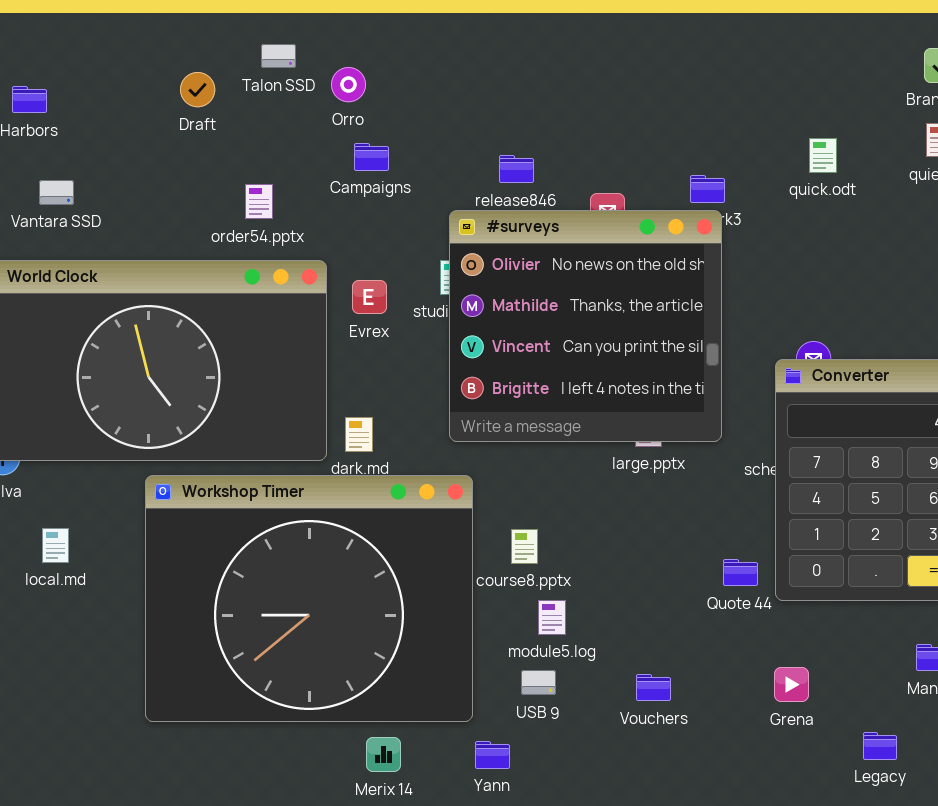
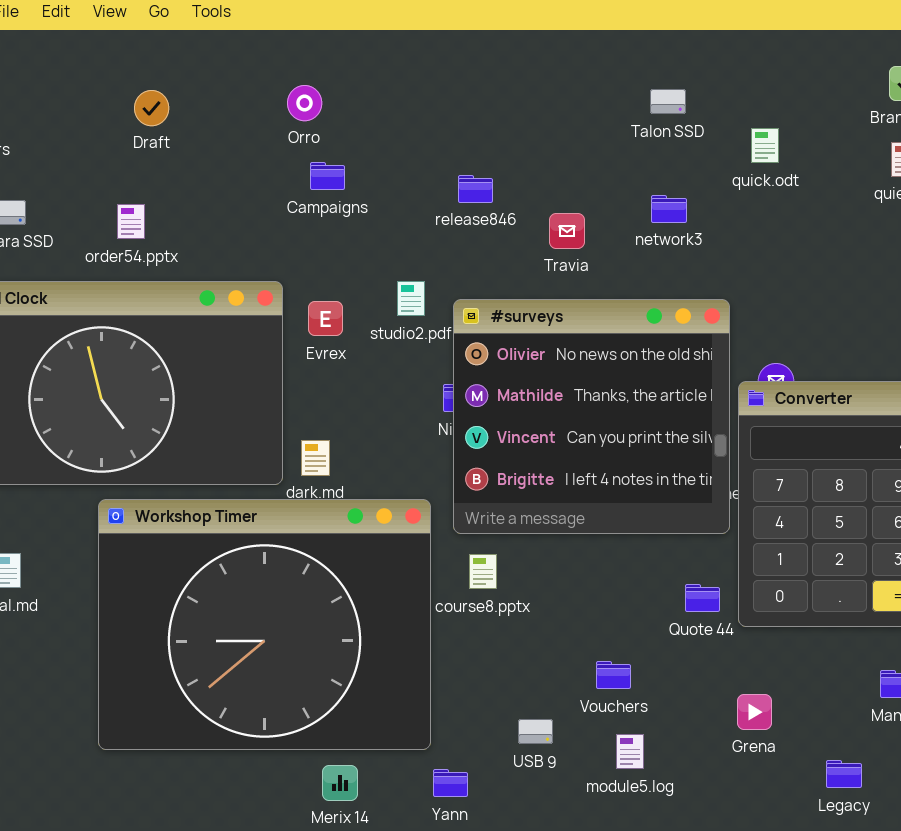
Talon SSD: [261,44,296,68] -> [650,89,686,114], moved
quick.odt: [809,138,837,173] -> [751,128,779,163], moved
order54.pptx: [245,184,273,219] -> [117,204,145,239], moved
#surveys: [449,210,722,442] -> [453,299,730,534], moved
module5.log: [538,600,566,635] -> [616,734,644,769], moved
USB 9: [521,670,556,695] -> [518,719,553,744], moved
Vouchers: [636,674,671,701] -> [596,661,631,689], moved

